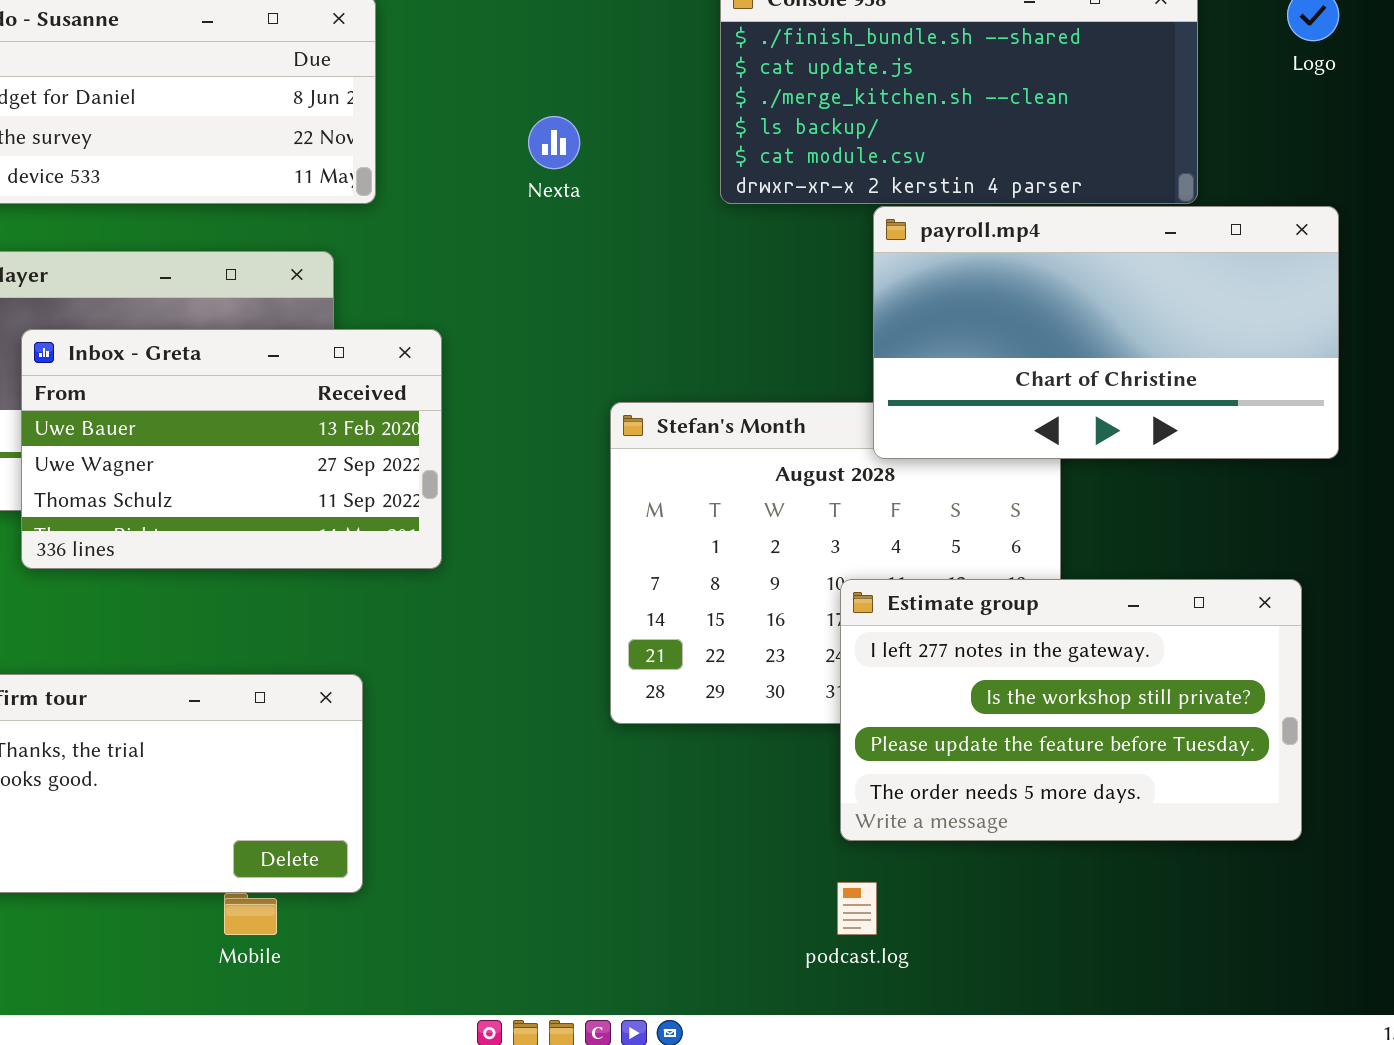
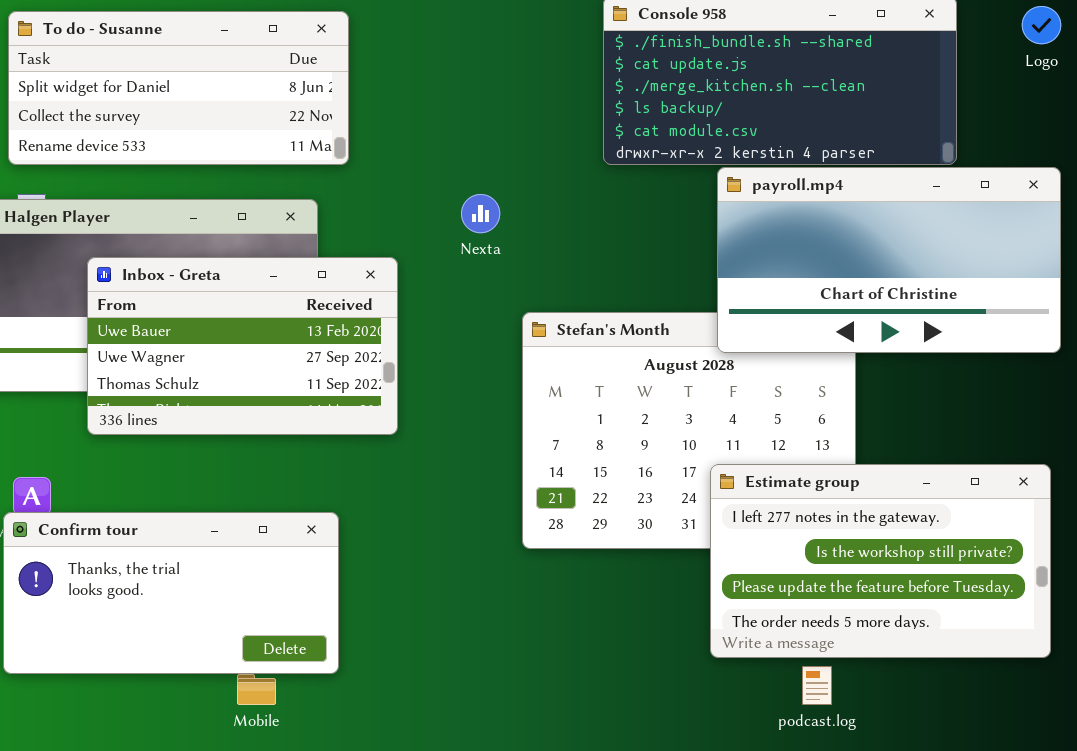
Nexta: [528,116,580,169] -> [461,194,500,233], moved
Estimate group: [840,579,1302,841] -> [710,464,1051,658], moved
podcast.log: [837,882,877,935] -> [802,666,832,705], moved

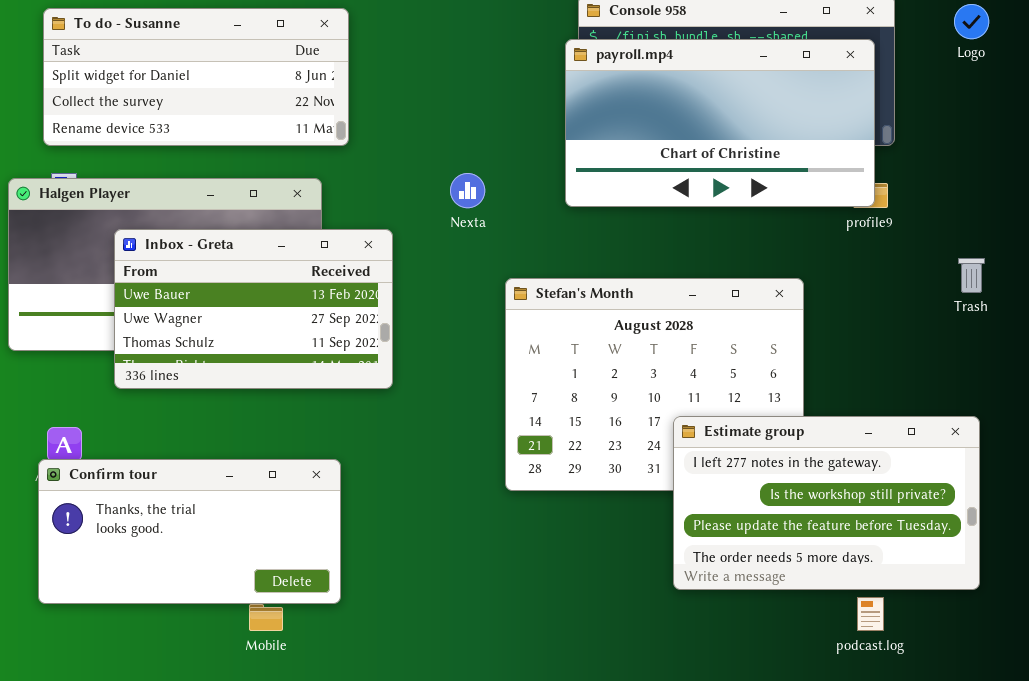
payroll.mp4: [717,167,1061,353] -> [565,39,875,207], moved
podcast.log: [802,666,832,705] -> [857,597,884,631], moved

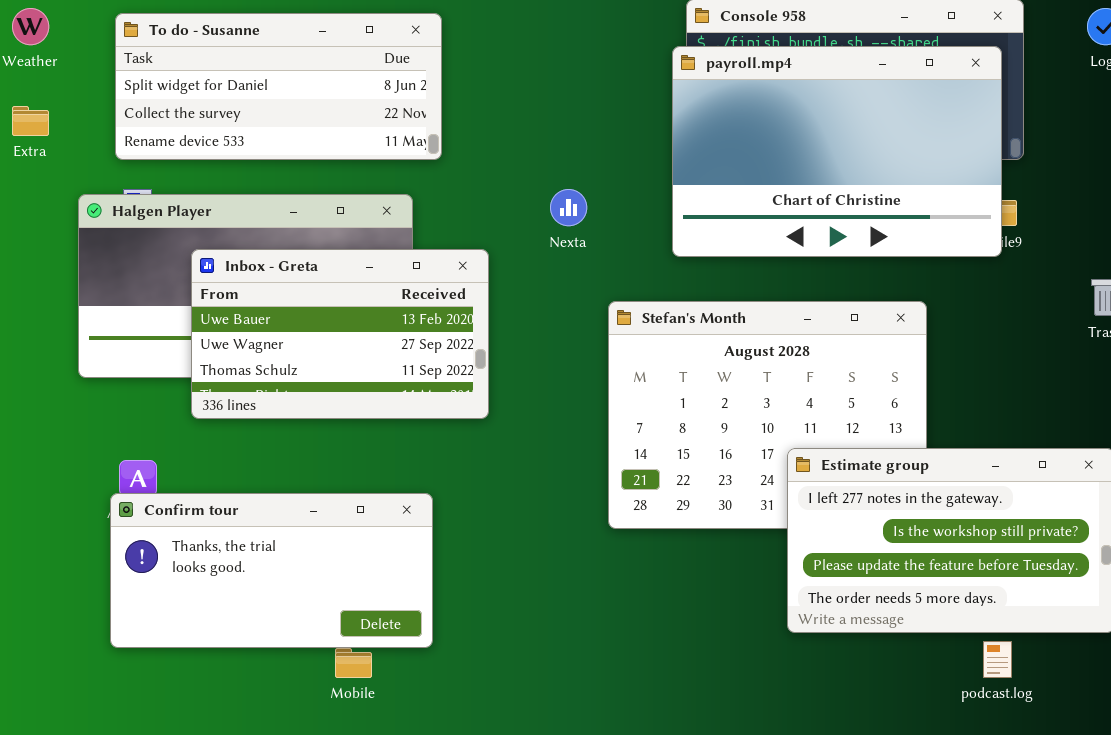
payroll.mp4: [565,39,875,207] -> [672,46,1002,257], resized

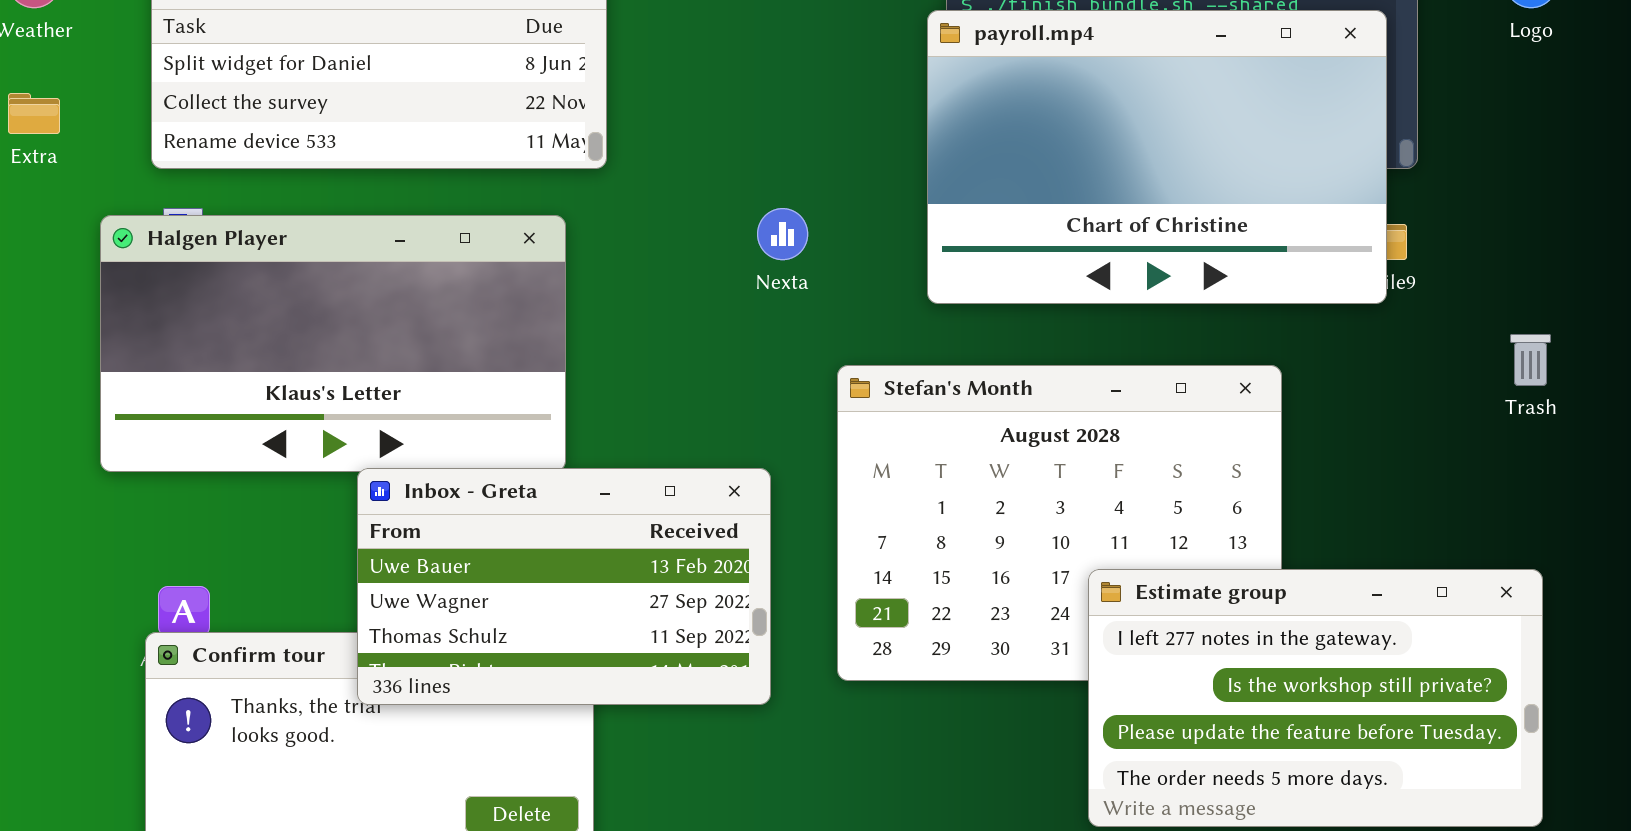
Inbox - Greta: [191,249,489,419] -> [357,468,771,705], moved

